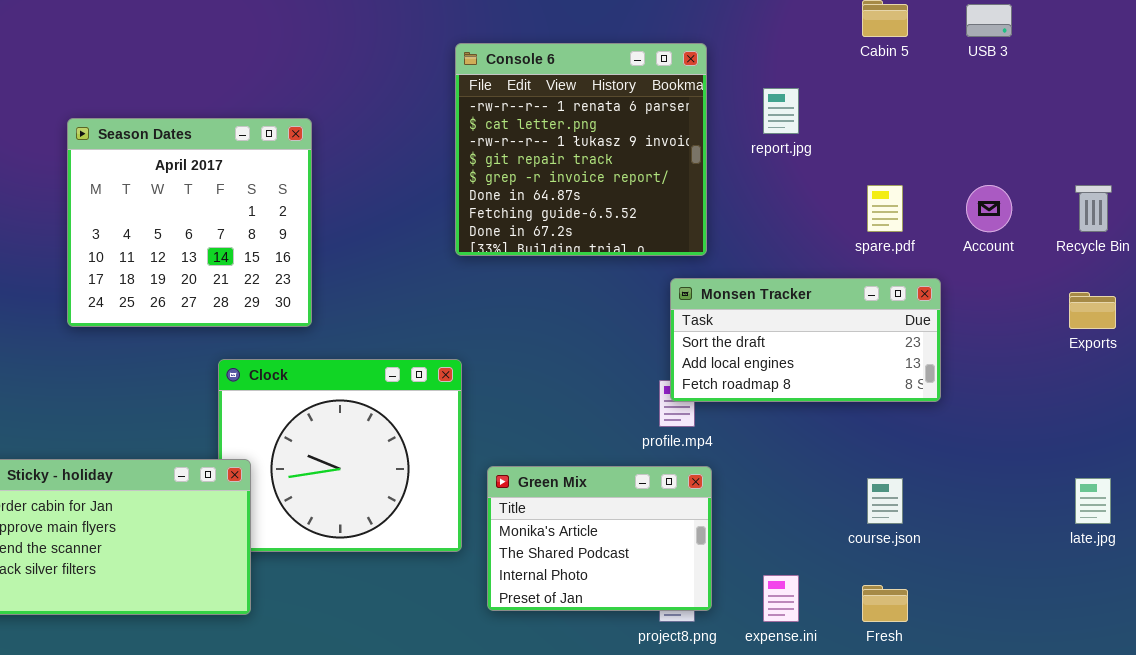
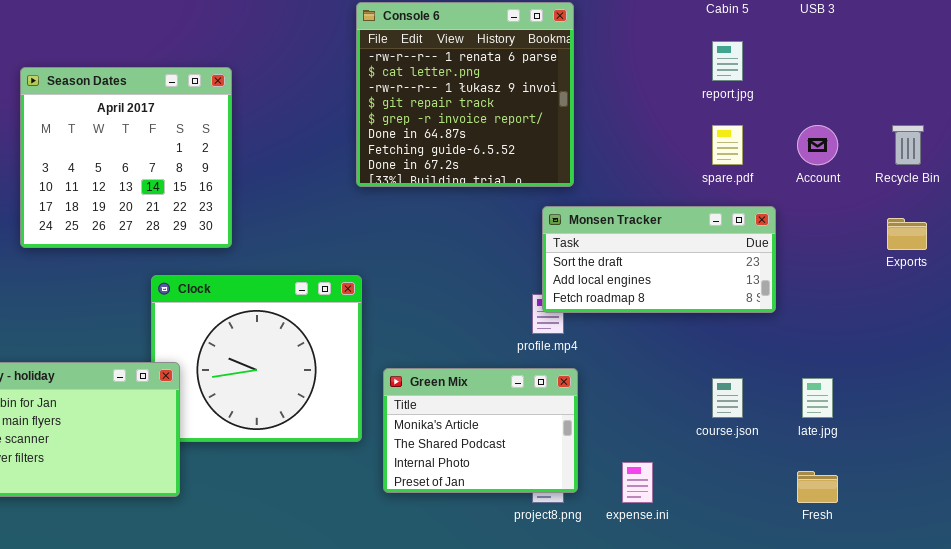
report.jpg: [763,88,799,134] -> [712,41,743,81], moved
late.jpg: [1075,478,1111,524] -> [802,378,833,418], moved
Fresh: [862,585,908,622] -> [797,471,838,503], moved

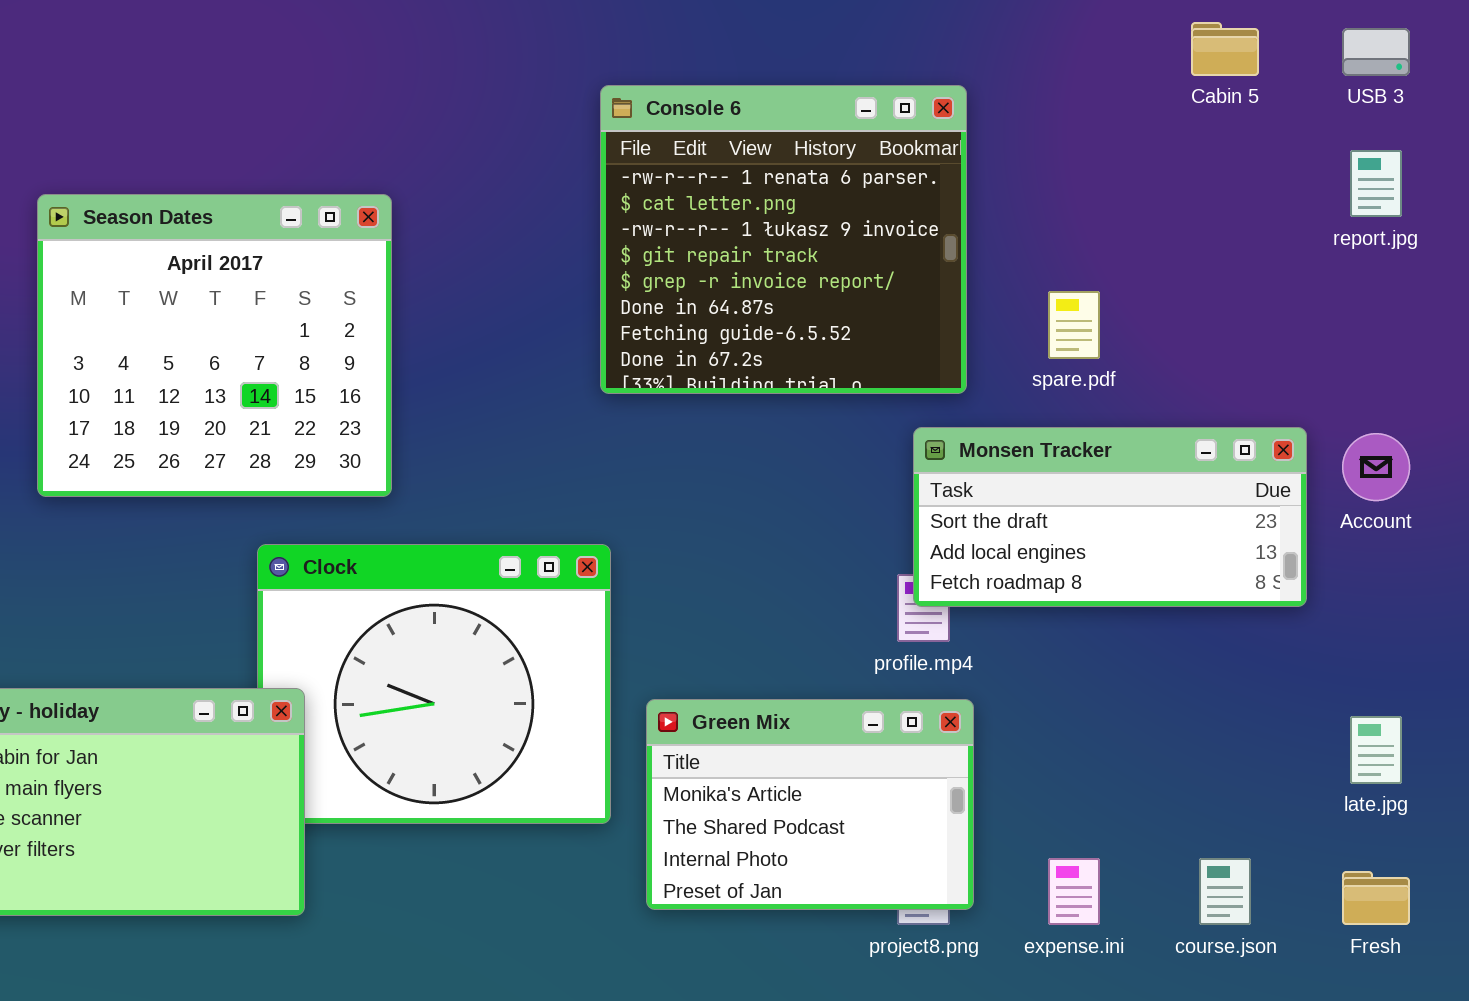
report.jpg: [712,41,743,81] -> [1350,150,1402,217], moved
spare.pdf: [712,125,743,165] -> [1048,291,1100,359], moved
Account: [797,125,838,165] -> [1342,433,1410,501], moved
course.json: [712,378,743,418] -> [1199,858,1251,925], moved

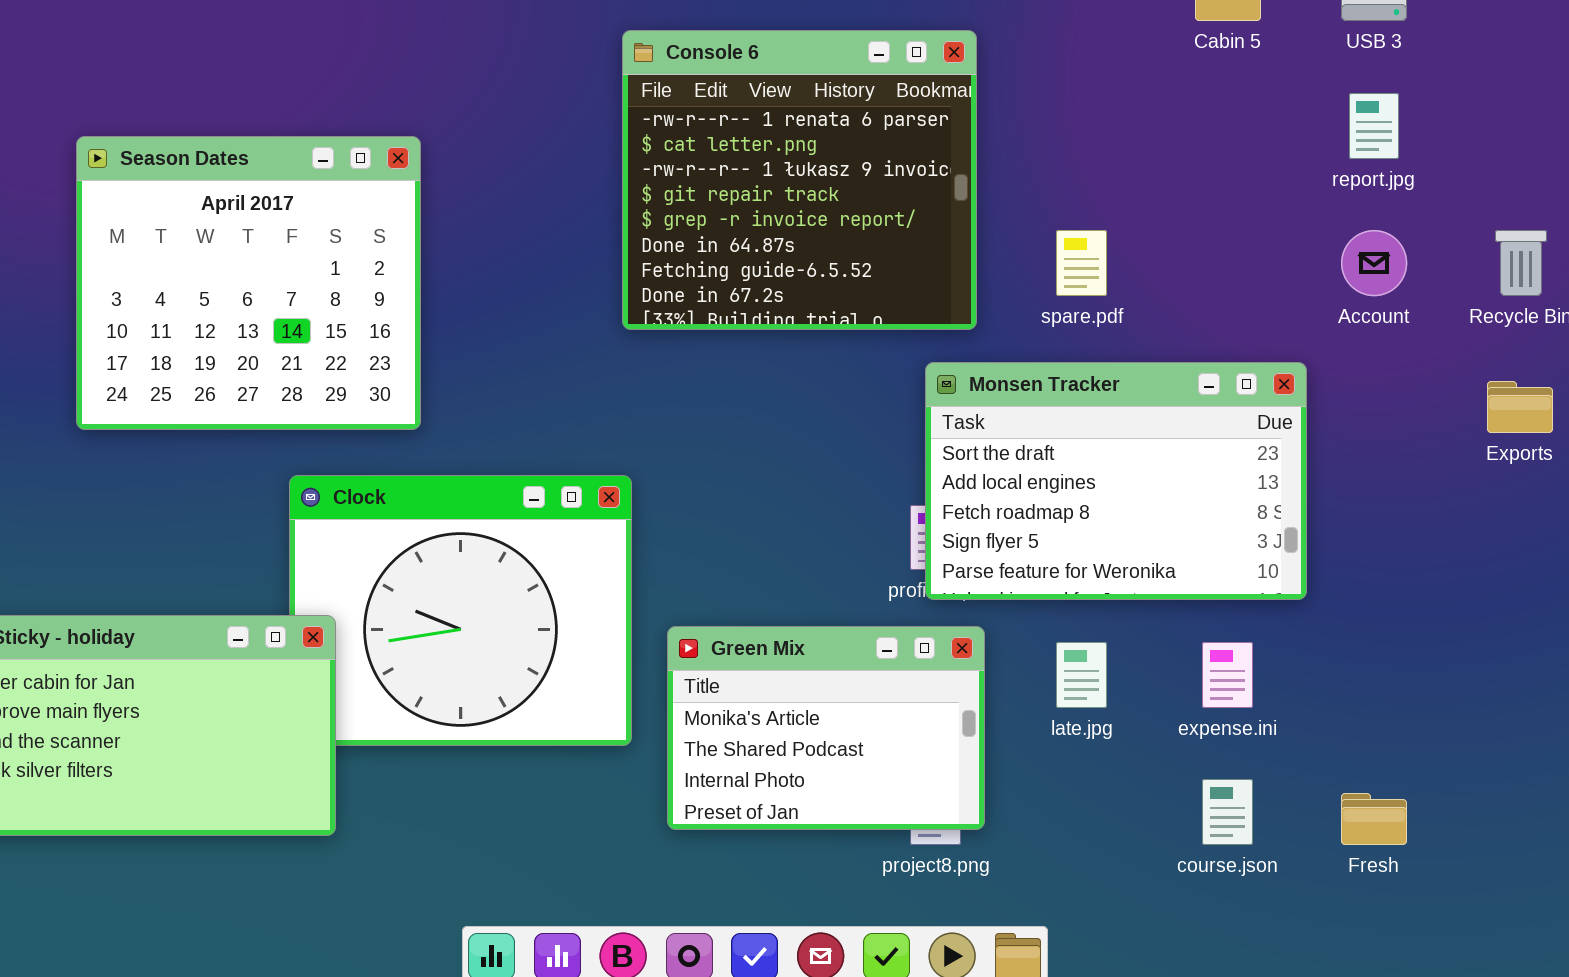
Monsen Tracker: [913,427,1307,607] -> [925,362,1307,600], resized
Account: [1342,433,1410,501] -> [1341,230,1407,296], moved
late.jpg: [1350,716,1402,784] -> [1056,642,1107,708], moved
expense.ini: [1048,858,1100,925] -> [1202,642,1253,708], moved

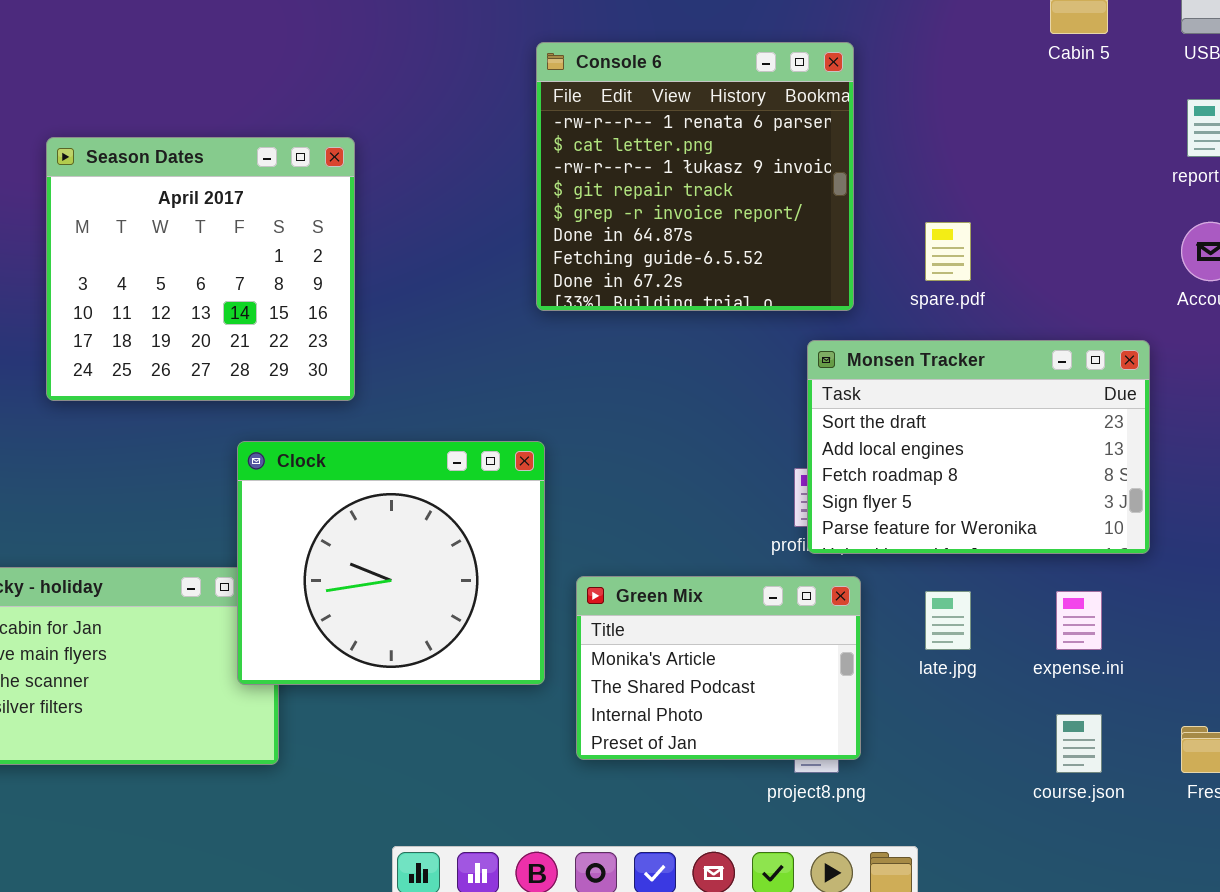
Clock: [289,475,632,746] -> [237,441,545,685], raised

